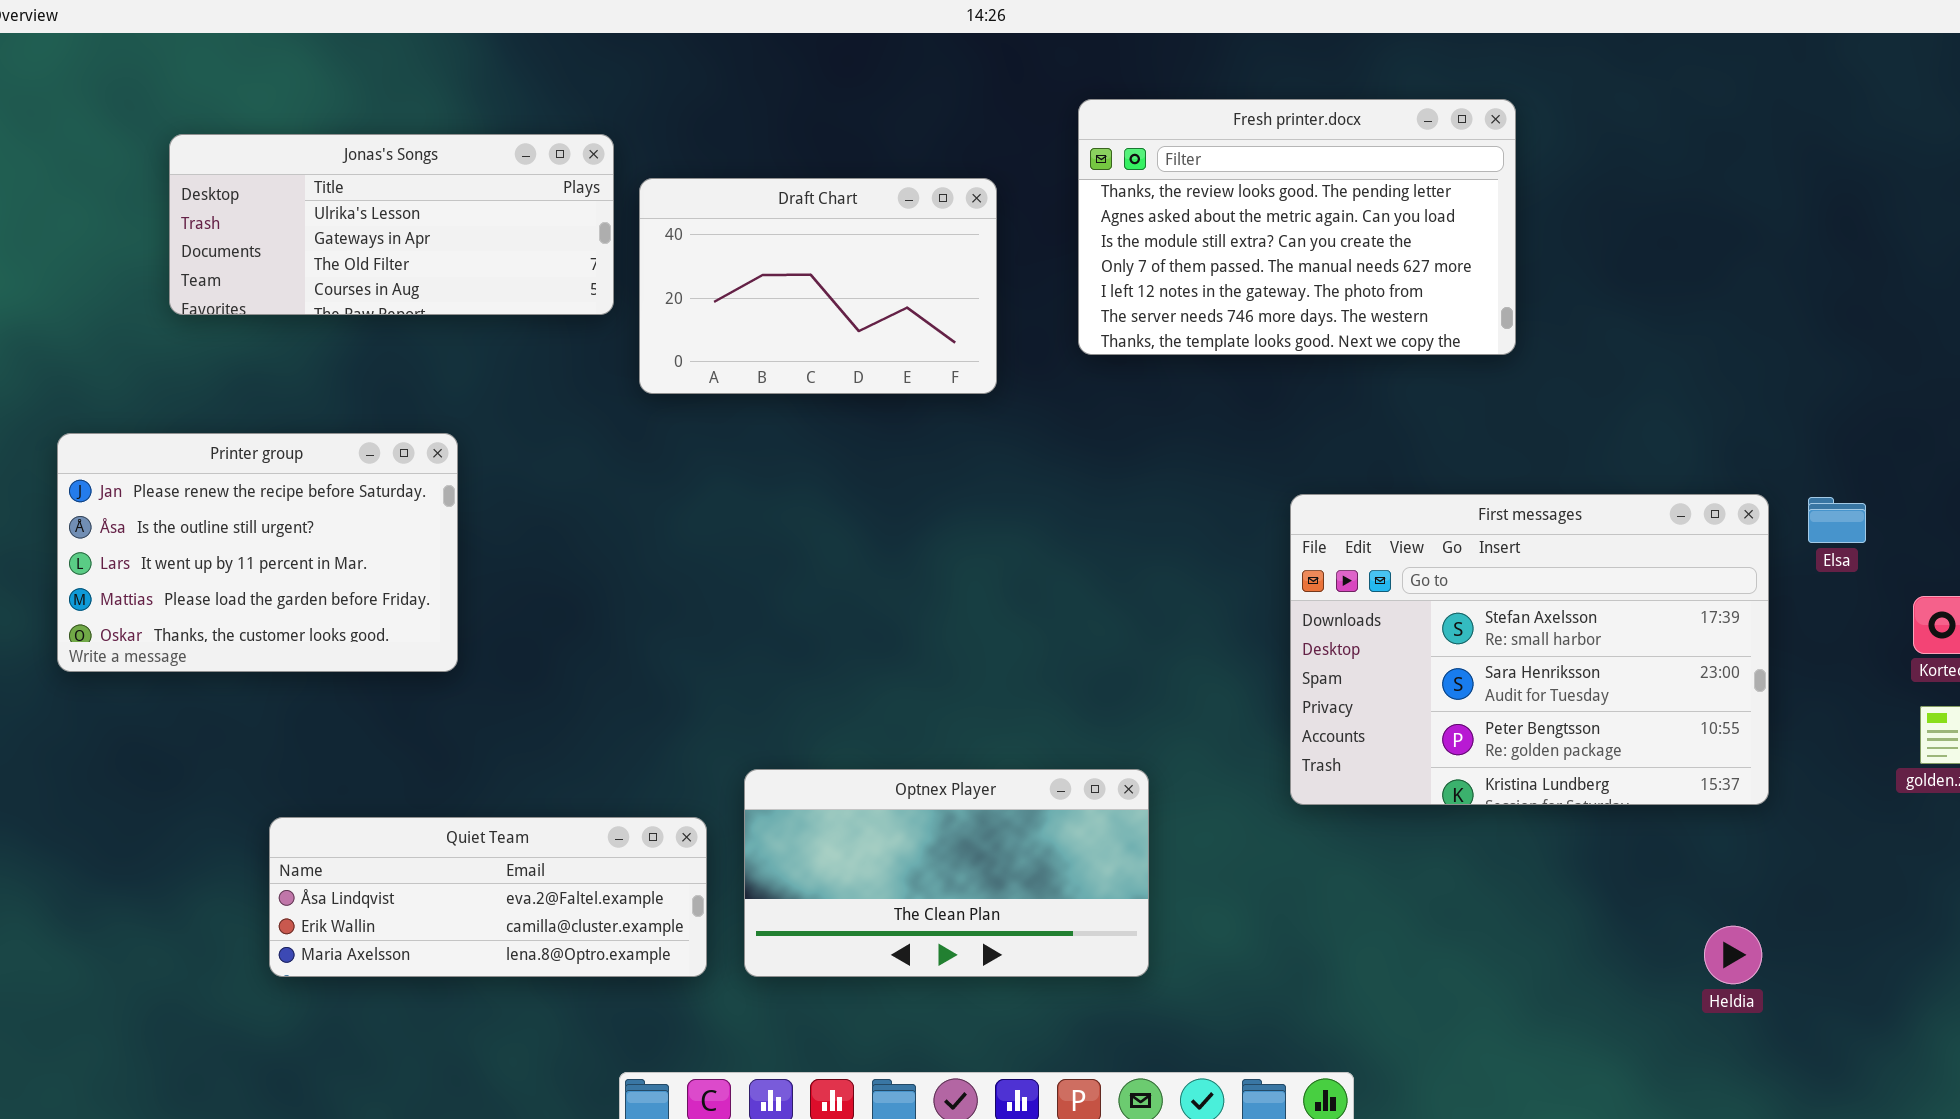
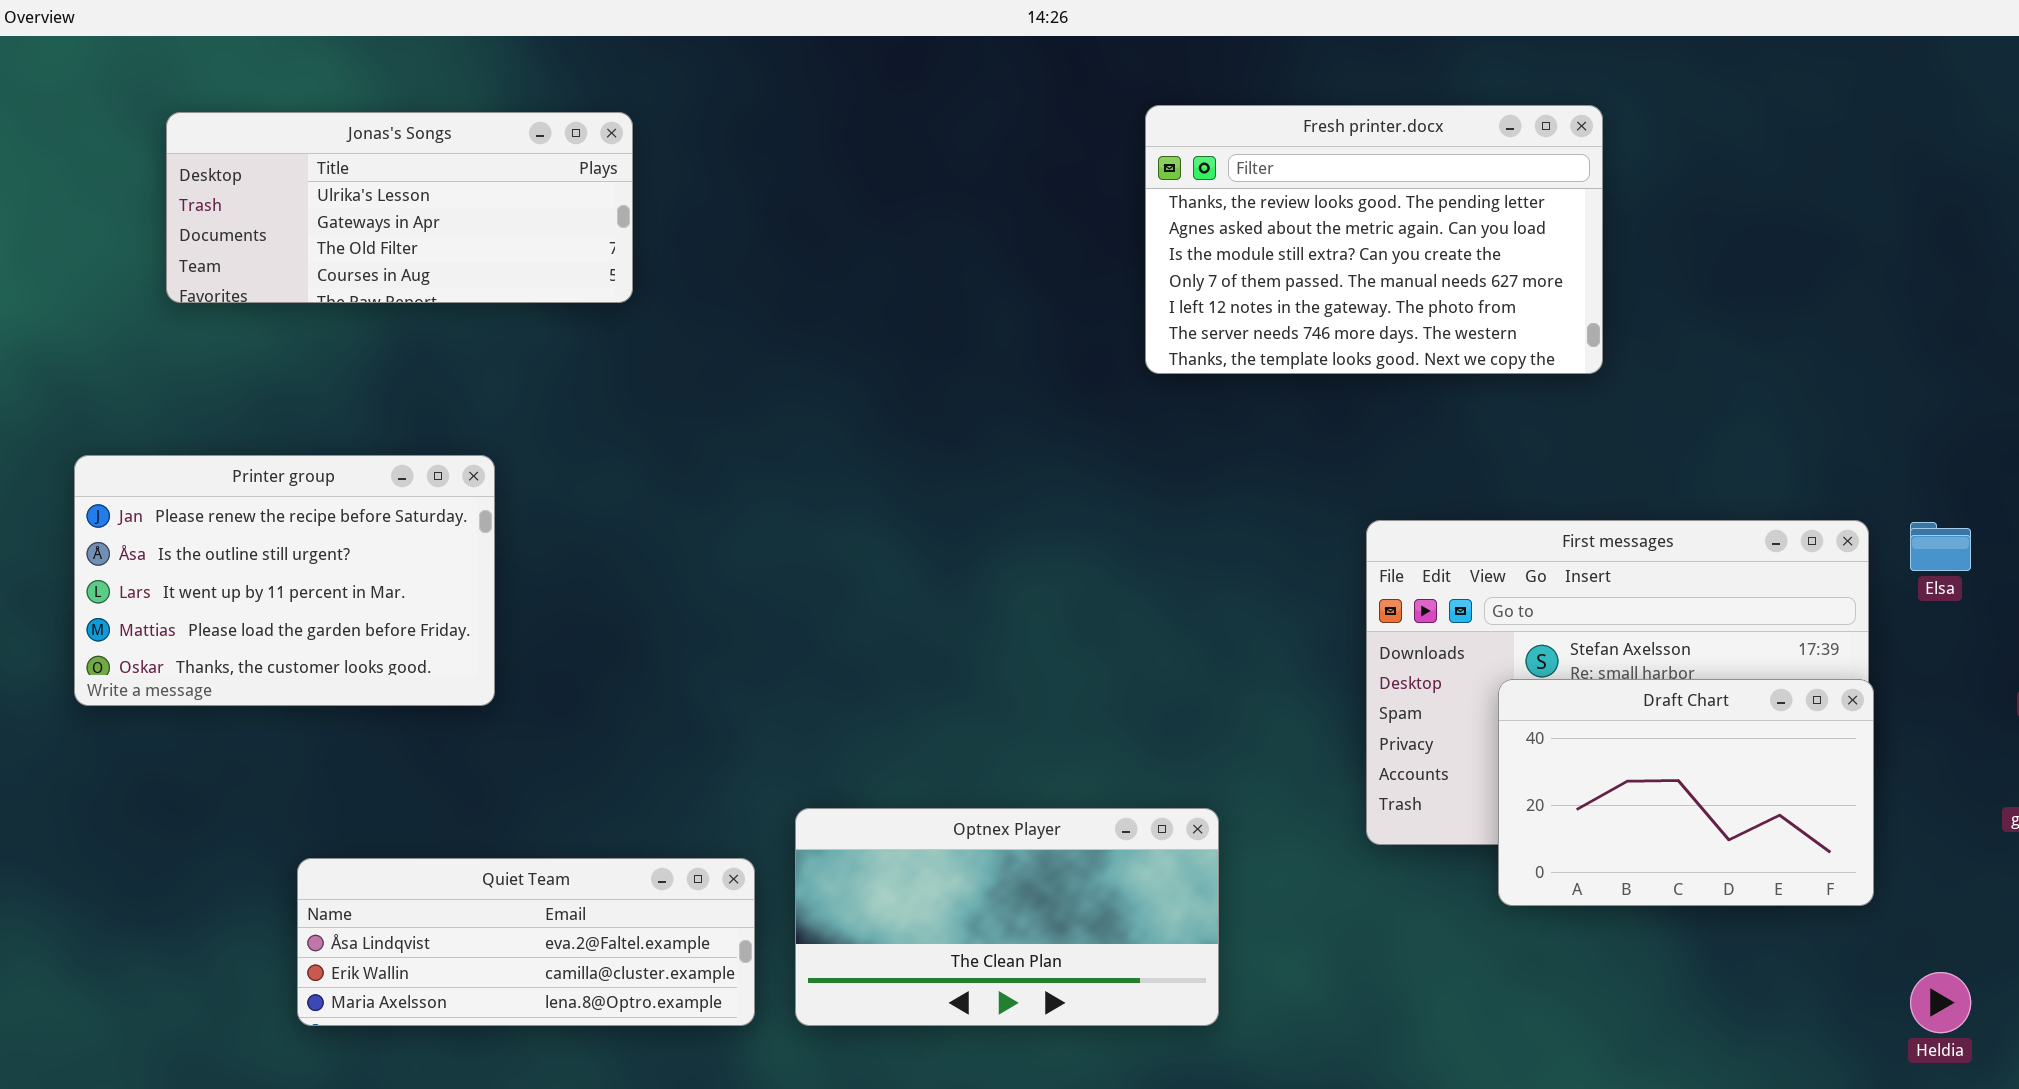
Jonas's Songs: [169,134,614,315] -> [166,112,633,303], moved
Draft Chart: [639,178,997,394] -> [1498,679,1874,906], moved
Heldia: [1704,926,1762,984] -> [1910,972,1971,1033], moved

